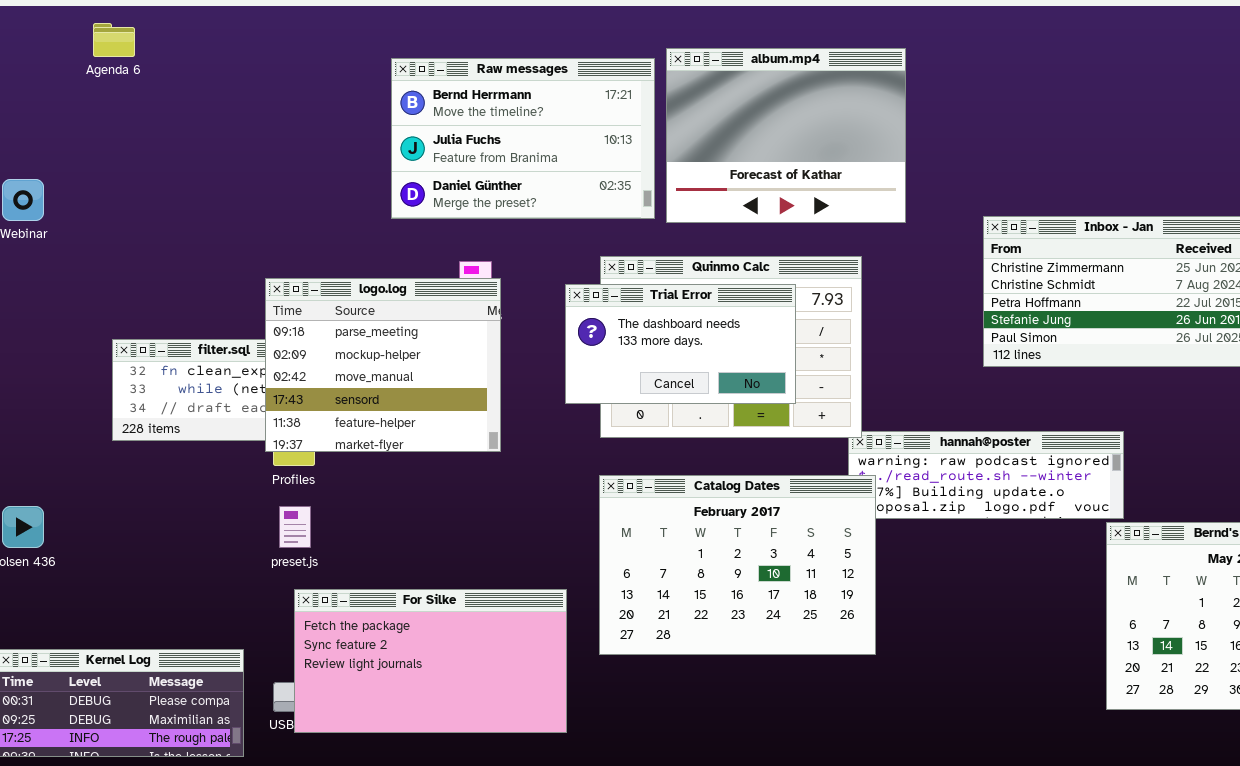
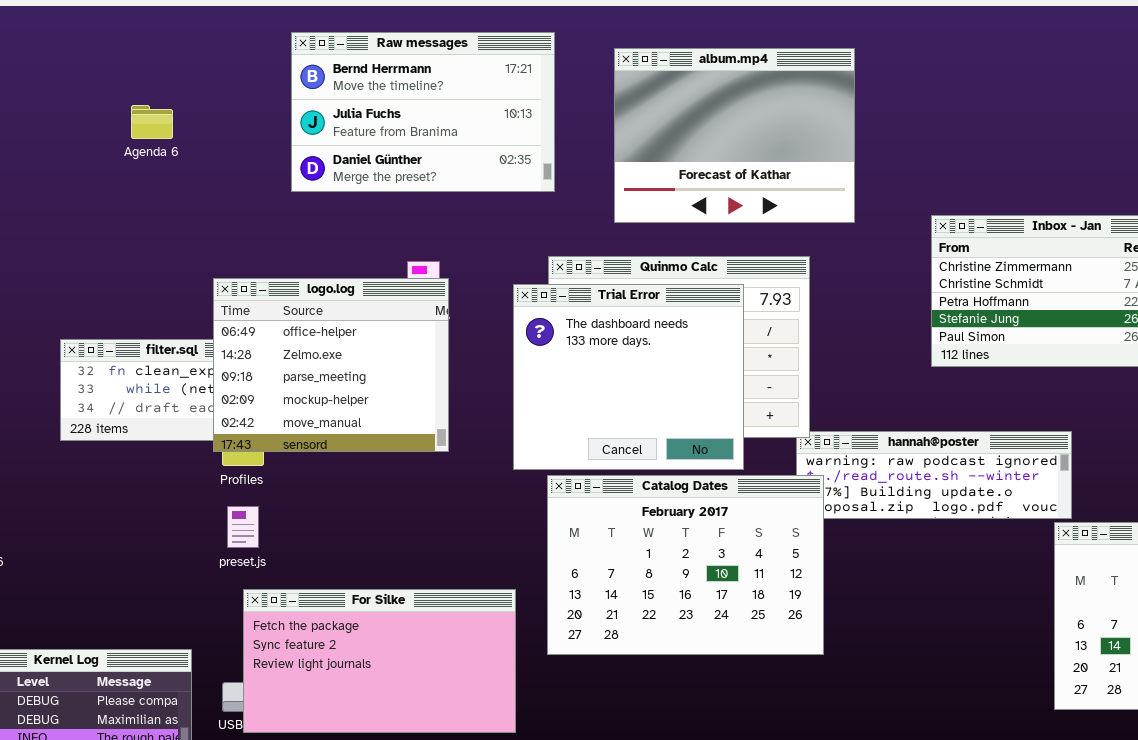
Agenda 6: [93,23,135,57] -> [131,105,173,139], moved
Raw messages: [391,58,655,219] -> [291,32,555,192], moved
logo.log: [265,278,501,452] -> [213,278,449,452], scrolled up 2 rows
Trial Error: [565,284,796,404] -> [513,284,744,470], resized

